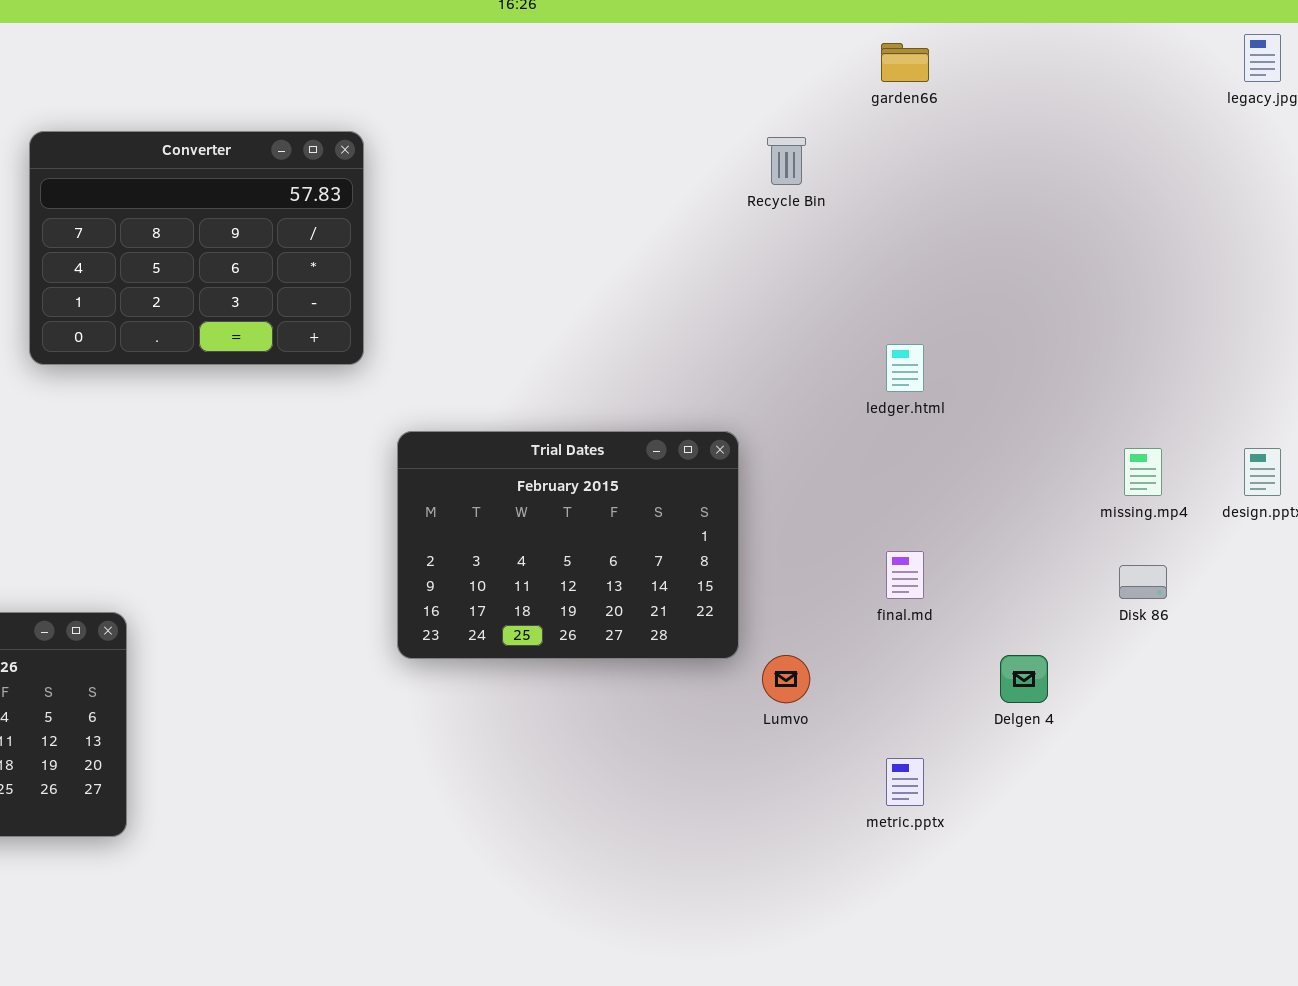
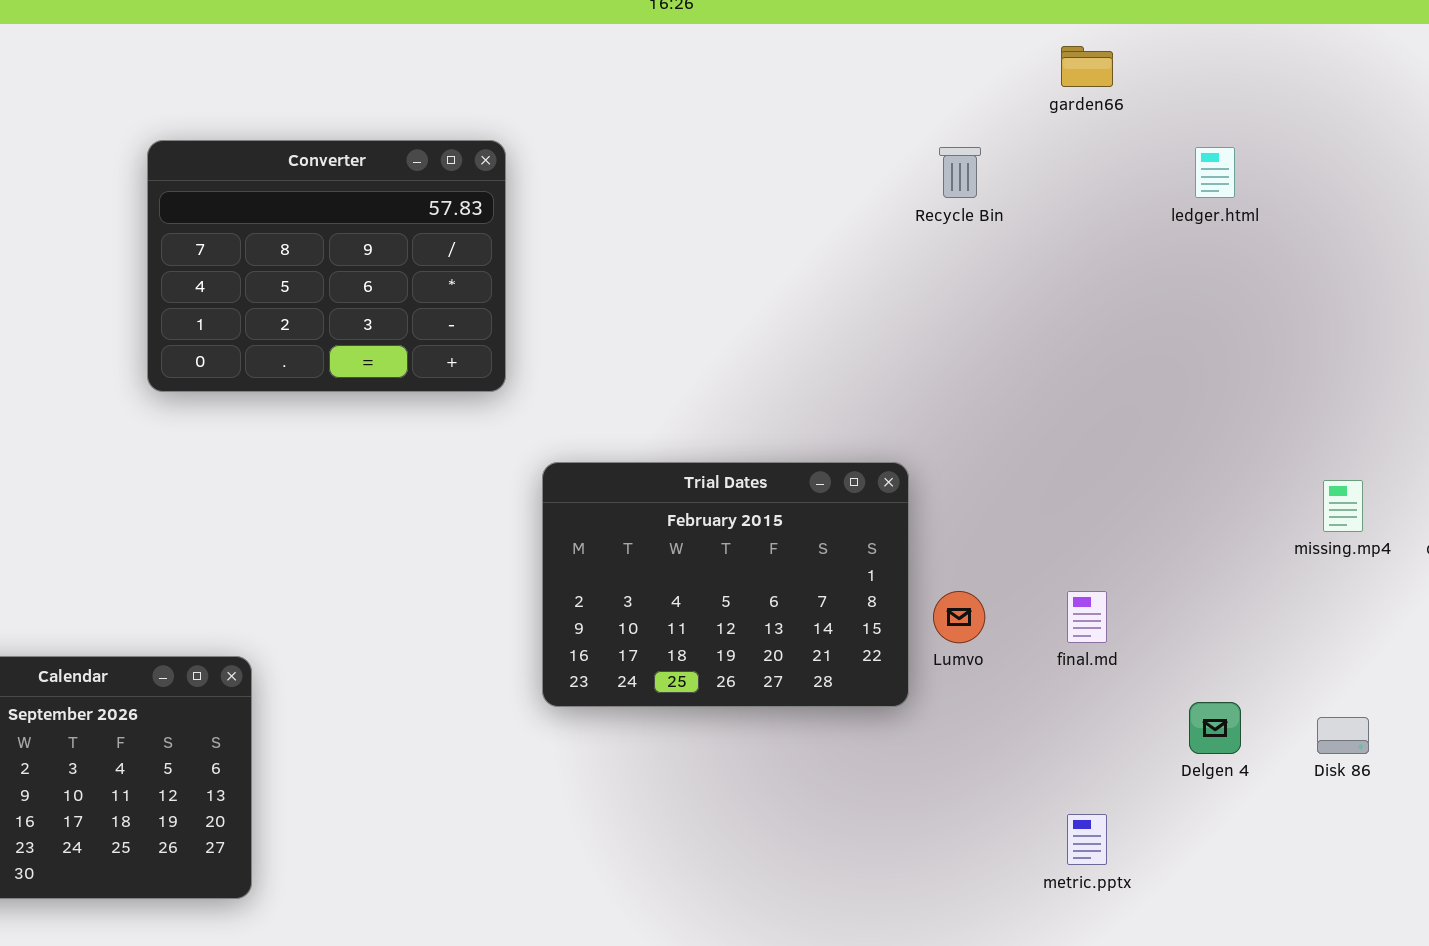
ledger.html: [886,344,924,392] -> [1195,147,1235,198], moved
Disk 86: [1119,565,1167,599] -> [1317,717,1369,754], moved
Lumvo: [762,655,810,703] -> [933,591,985,643], moved

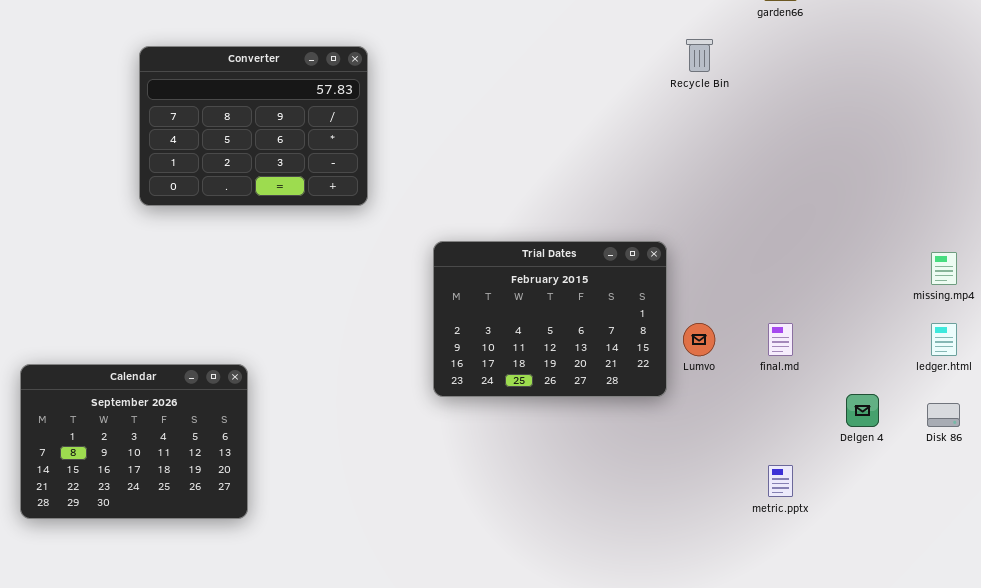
Converter: [147,140,506,392] -> [139,46,368,206], moved
ledger.html: [1195,147,1235,198] -> [931,323,957,356], moved

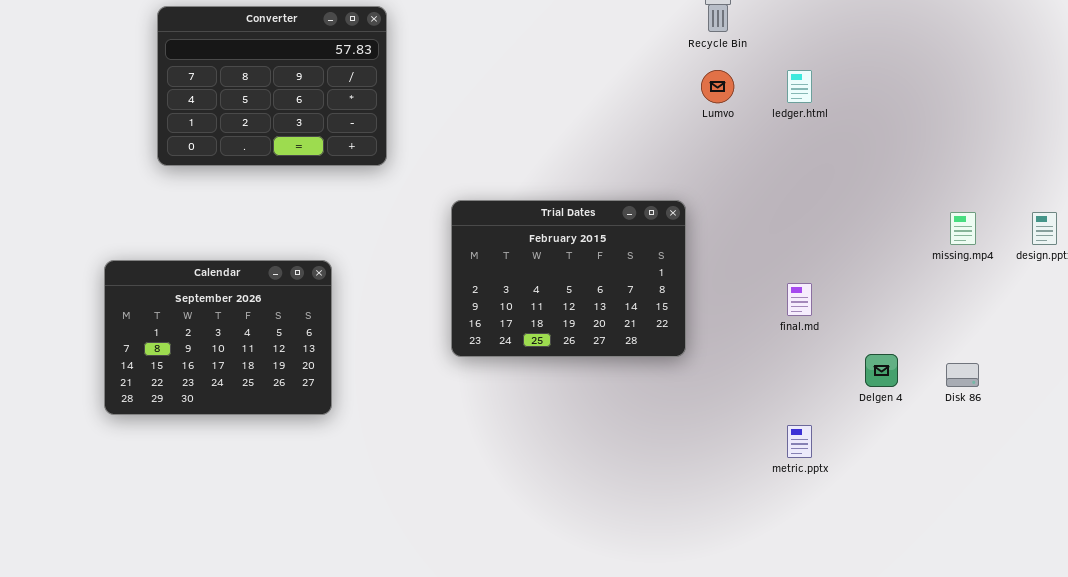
Lumvo: [683,323,715,356] -> [701,70,734,103], moved
ledger.html: [931,323,957,356] -> [787,70,812,103], moved
Calendar: [20,364,248,519] -> [104,260,332,415], moved

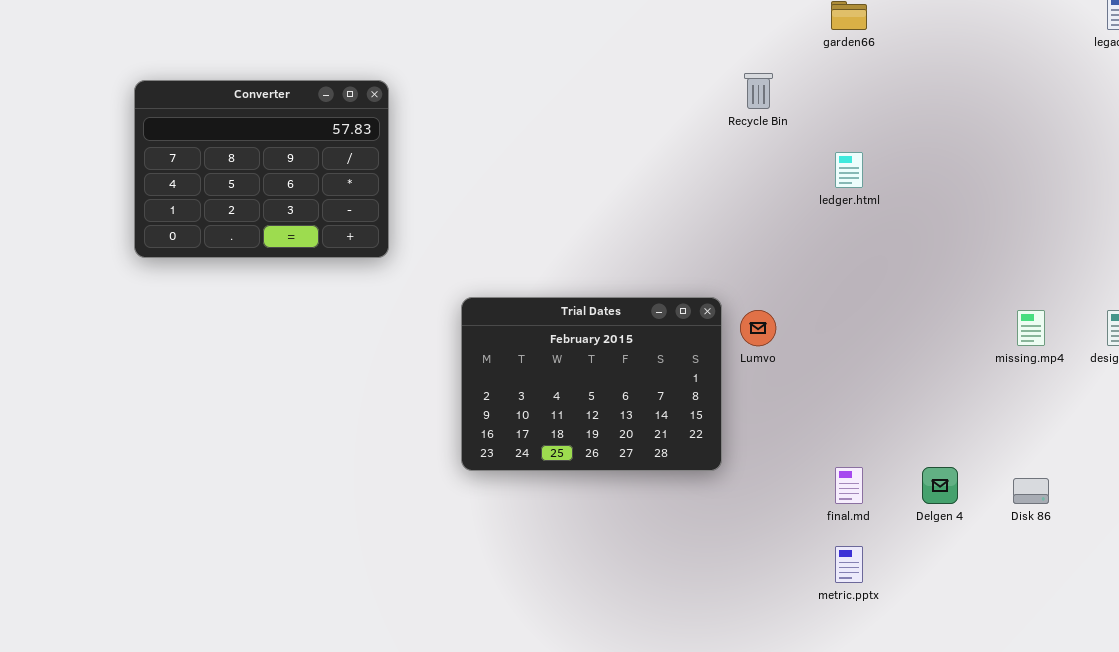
Lumvo: [701,70,734,103] -> [740,310,776,346], moved
Calendar: [104,260,332,415] -> none, closed
final.md: [787,283,812,316] -> [835,467,863,504], moved

